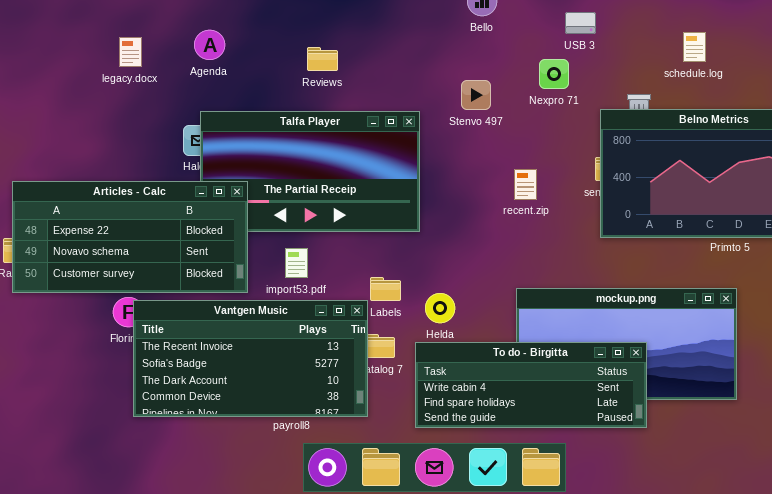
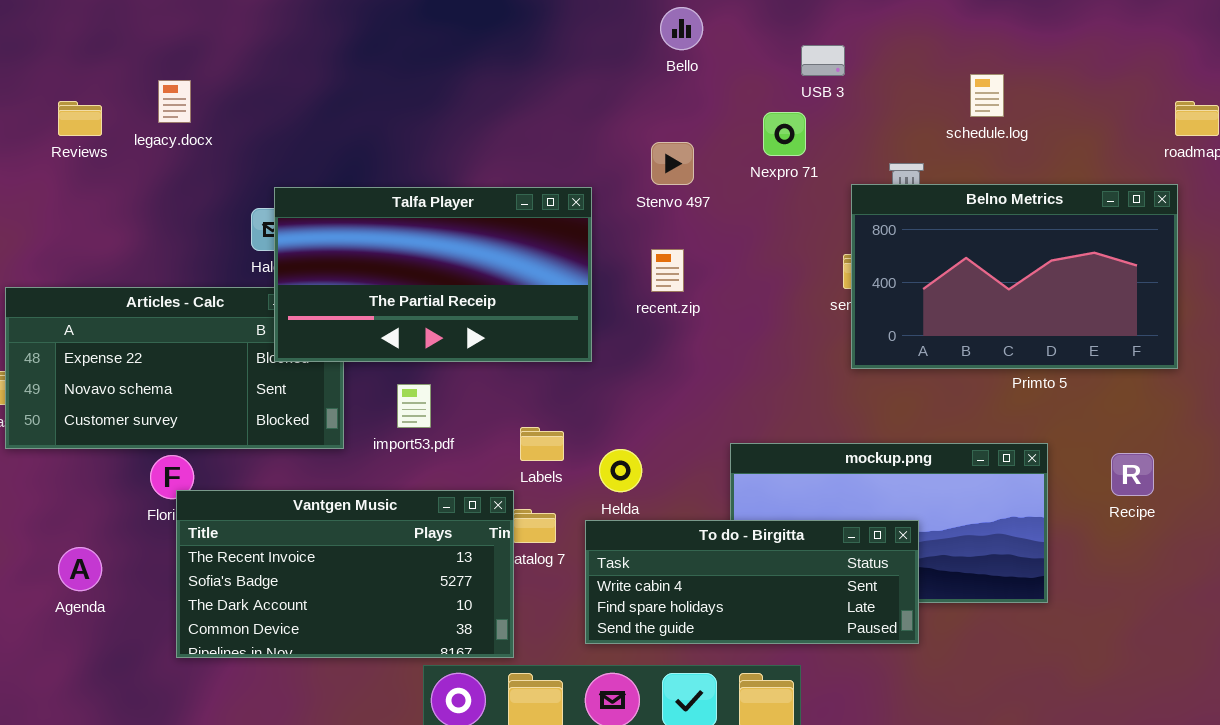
Agenda: [194,30,225,60] -> [58,547,102,591], moved
Reviews: [307,47,338,71] -> [58,101,102,136], moved
Talfa Player: [200,111,420,232] -> [274,187,592,362], raised
recent.zip: [514,169,537,200] -> [651,249,684,292], moved
Vantgen Music: [133,300,368,417] -> [176,490,514,658], moved

